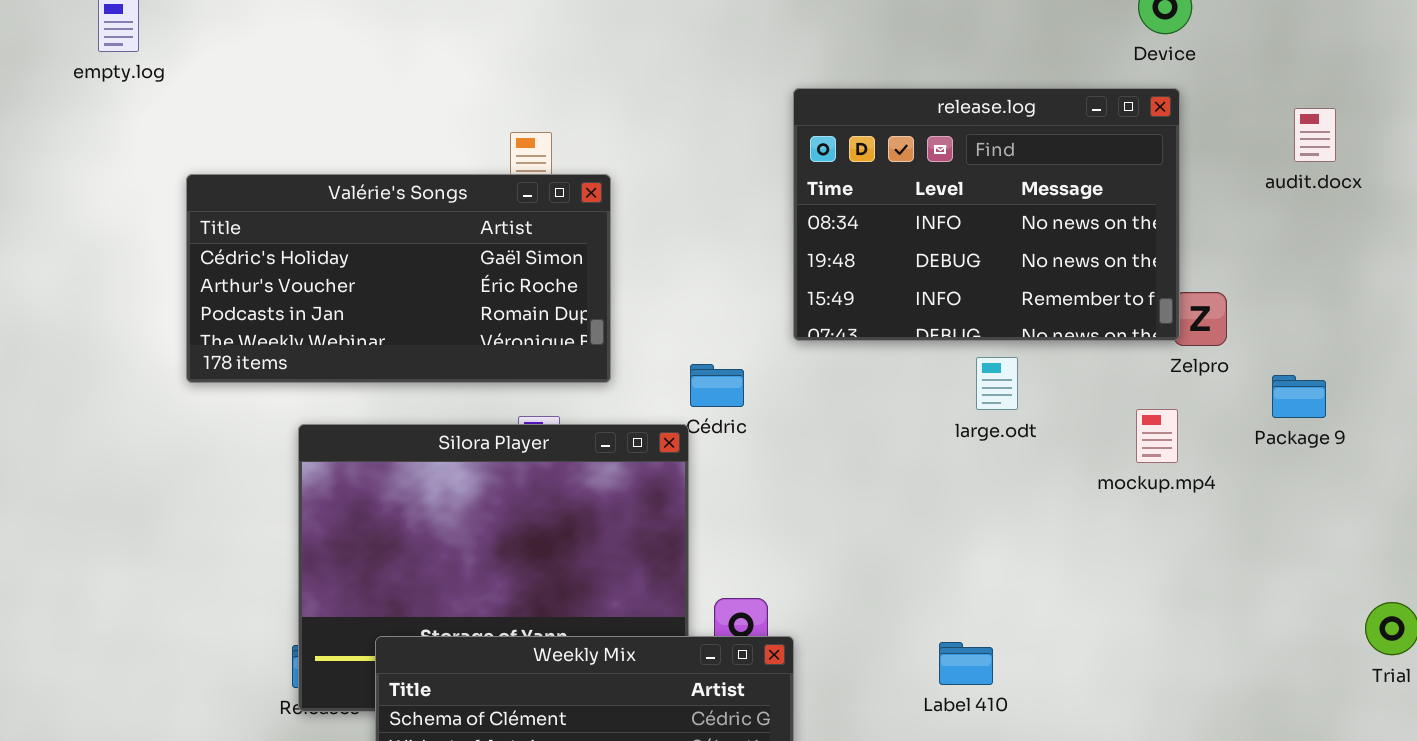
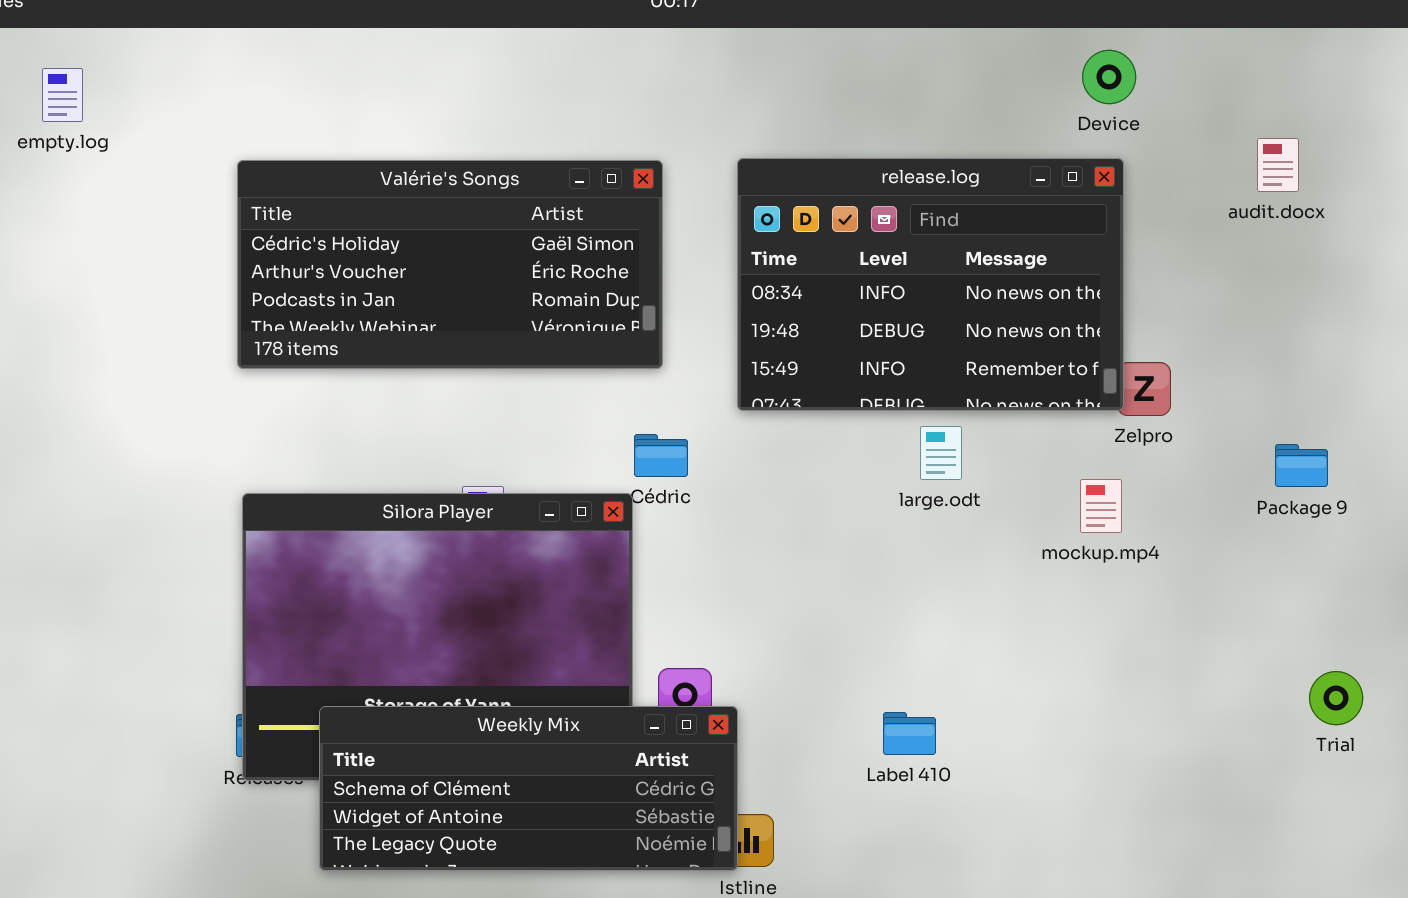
audit.docx: [1294,108,1336,162] -> [1257,138,1299,192], moved
Valérie's Songs: [186,174,611,383] -> [237,160,663,369], moved
Package 9: [1272,375,1326,418] -> [1275,444,1328,487], moved

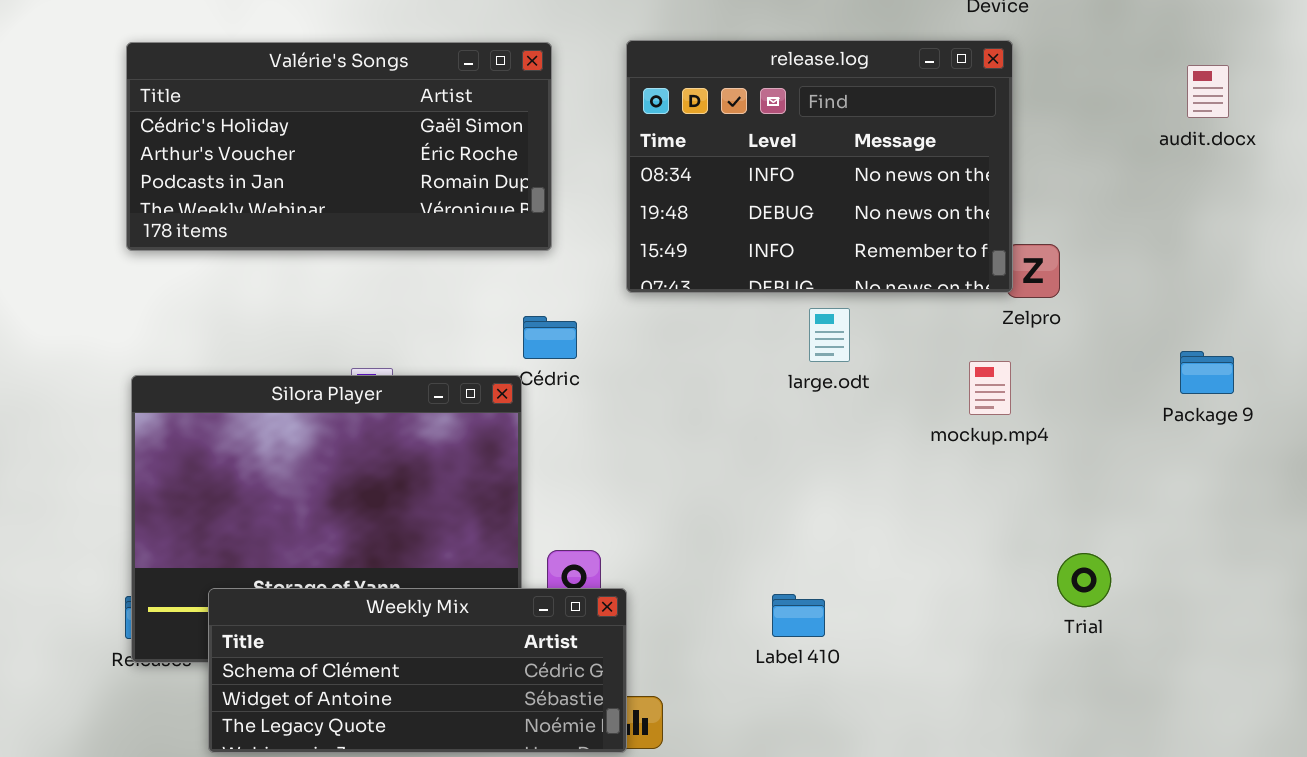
audit.docx: [1257,138,1299,192] -> [1187,65,1229,118], moved
Package 9: [1275,444,1328,487] -> [1180,351,1234,394], moved
Trial: [1309,671,1363,725] -> [1057,553,1111,607], moved

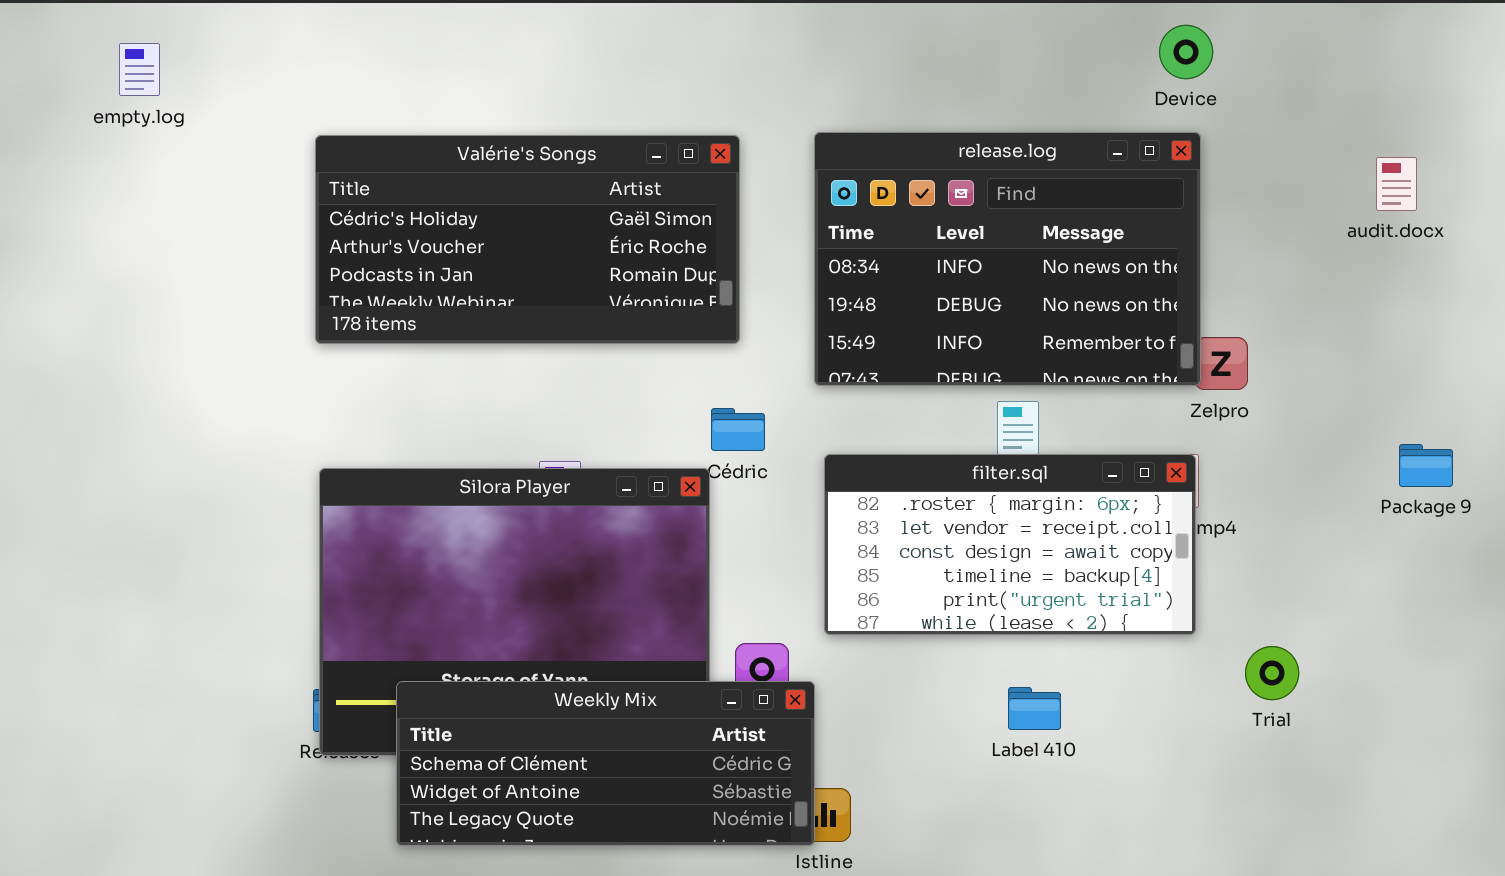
Package 9: [1180,351,1234,394] -> [1399,444,1453,487], moved
filter.sql: none -> [824,454,1196,635], opened
Label 410: [772,594,825,637] -> [1008,687,1061,730], moved

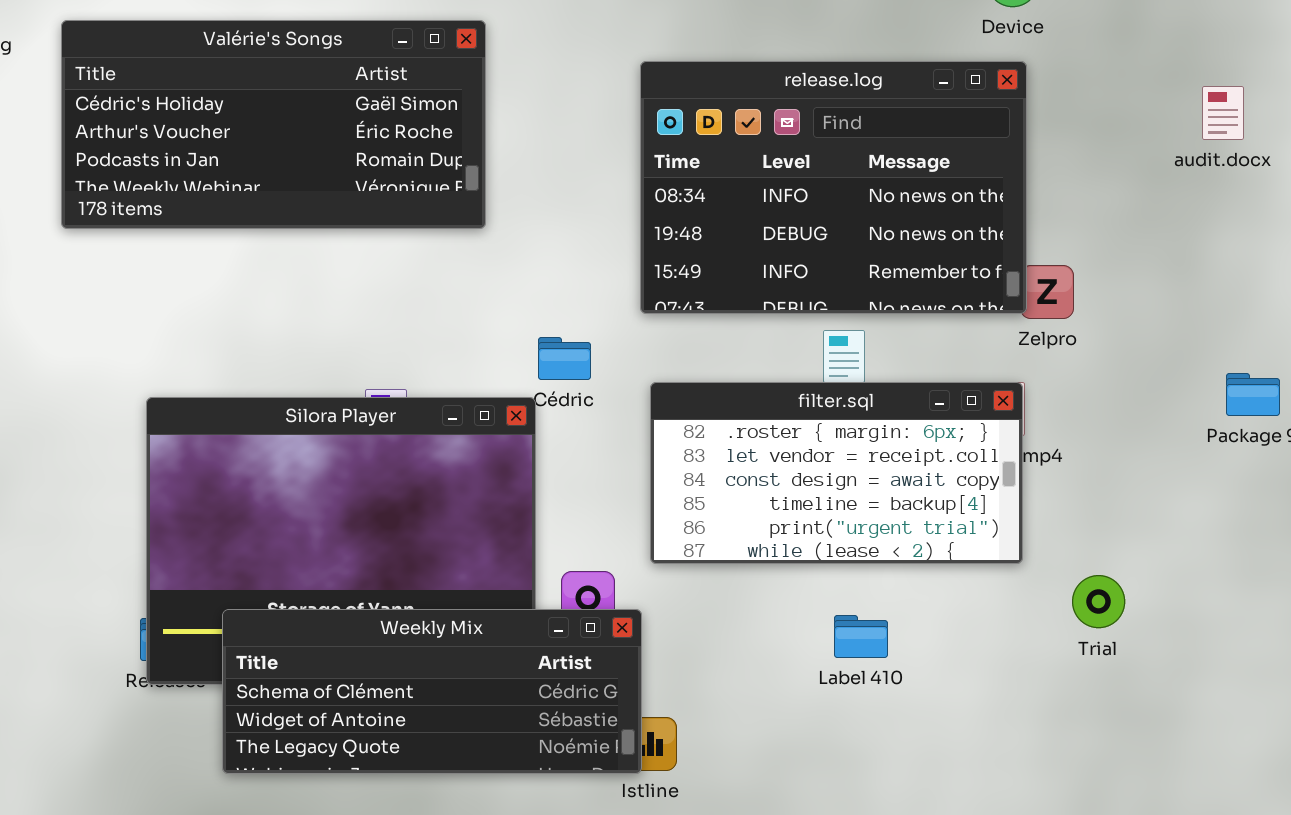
Valérie's Songs: [315,135,740,344] -> [61,20,486,229], moved

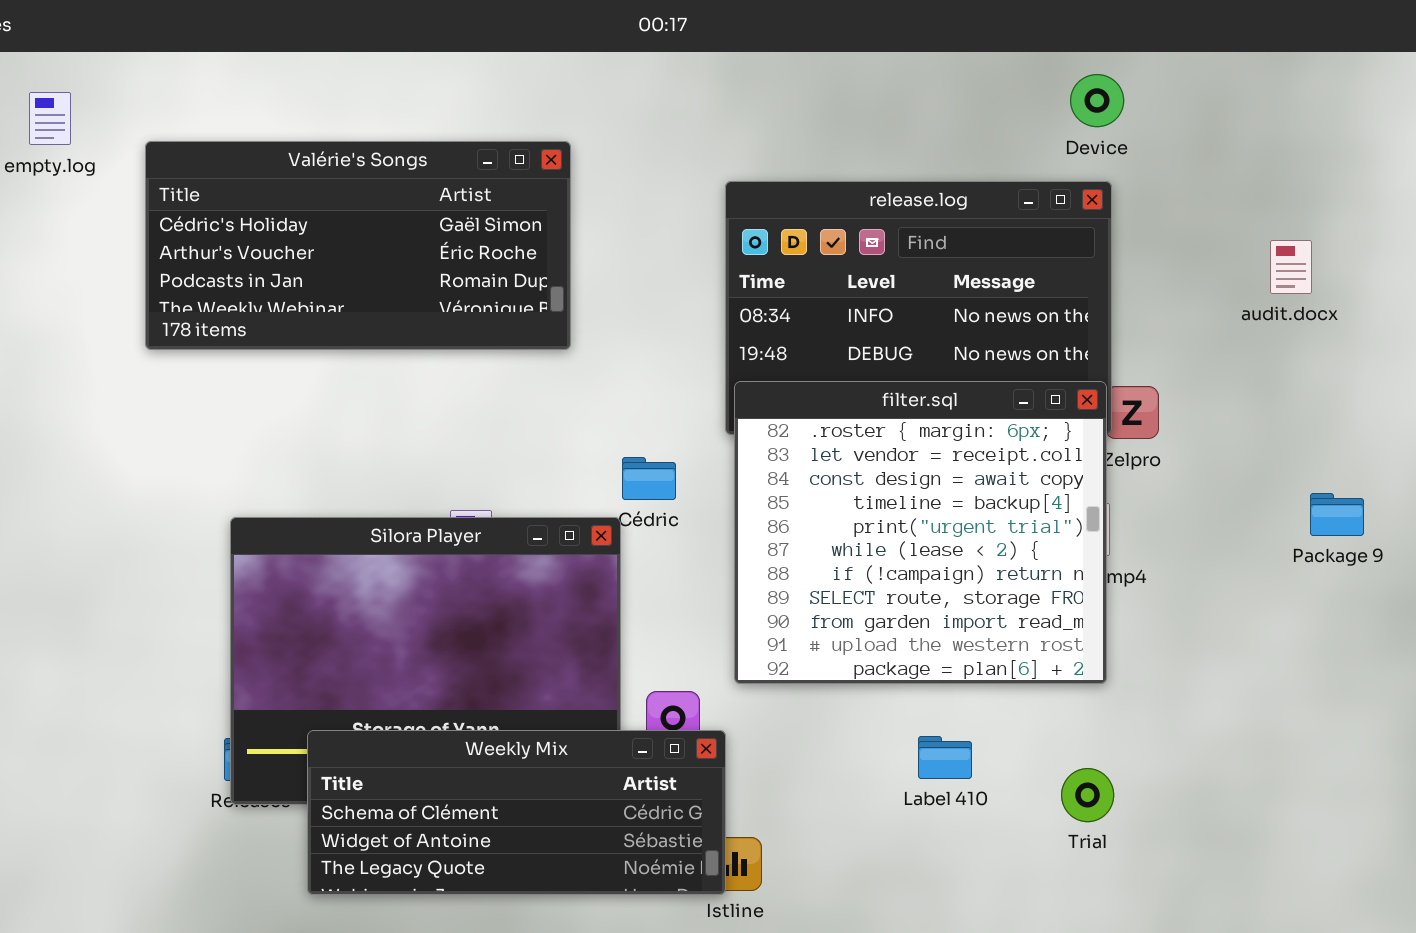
audit.docx: [1202,86,1244,140] -> [1270,240,1312,294], moved
filter.sql: [650,382,1023,564] -> [734,381,1107,684], resized
Trial: [1072,575,1125,628] -> [1061,768,1114,822], moved

